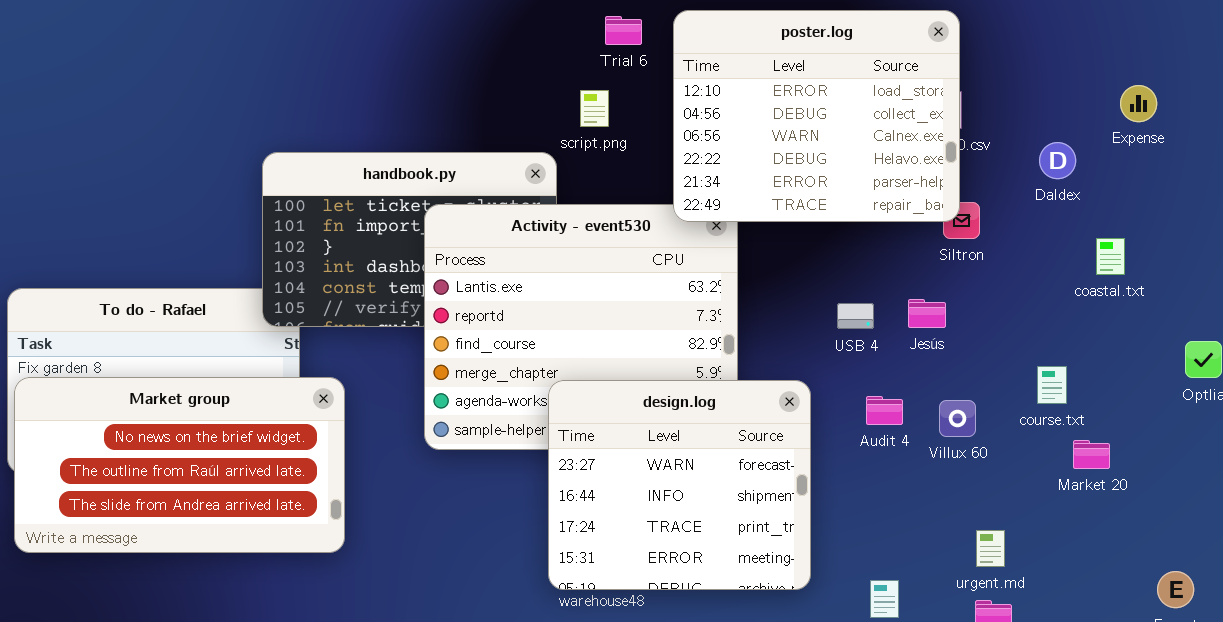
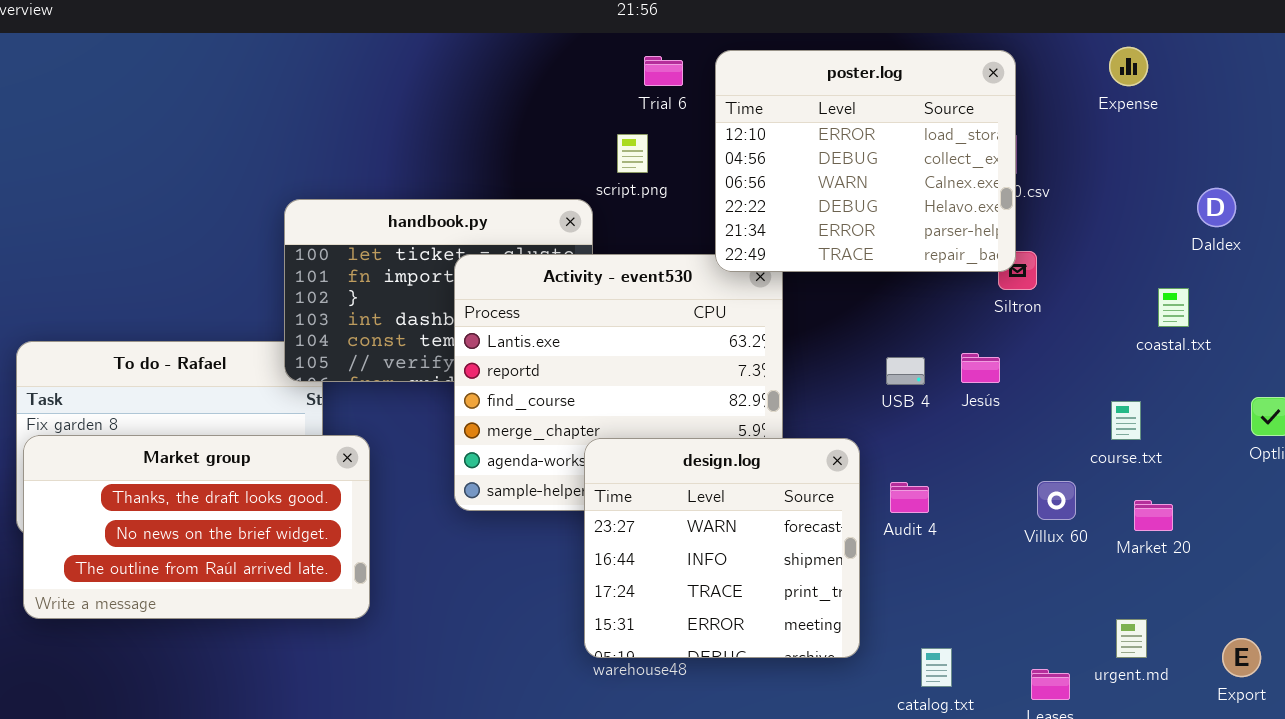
Expense: [1120,85,1157,122] -> [1109,47,1148,86], moved
Daldex: [1039,142,1076,179] -> [1197,188,1236,227], moved
course.txt: [1037,366,1067,404] -> [1111,401,1141,440], moved
Market group: [14,377,345,553] -> [23,435,370,619], scrolled up 1 row
Audit 4: [866,396,903,425] -> [890,482,929,513], moved
Villux 60: [939,400,976,437] -> [1037,481,1076,520], moved
urgent.md: [976,530,1005,567] -> [1116,619,1147,658], moved

